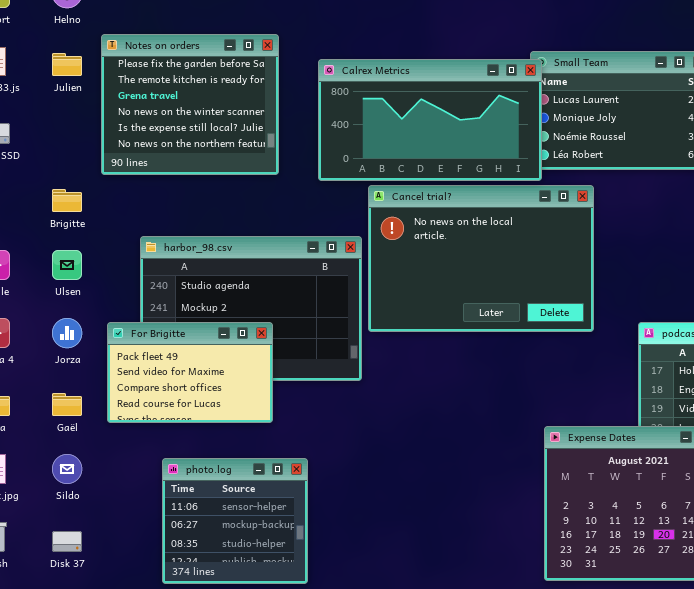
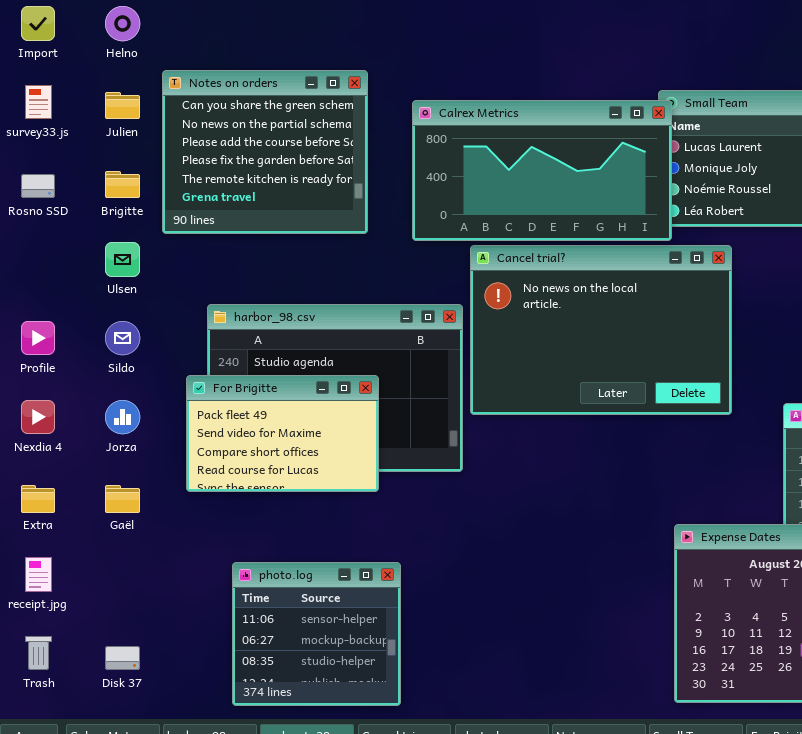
Notes on orders: [101,34,279,175] -> [162,70,368,234], scrolled up 3 rows
Brigitte: [52,189,82,212] -> [105,171,140,198], moved
Ulsen: [52,250,82,280] -> [105,242,140,277], moved
For Brigitte: [107,322,273,423] -> [186,375,379,492], moved
Sildo: [52,454,82,484] -> [105,321,140,355], moved

